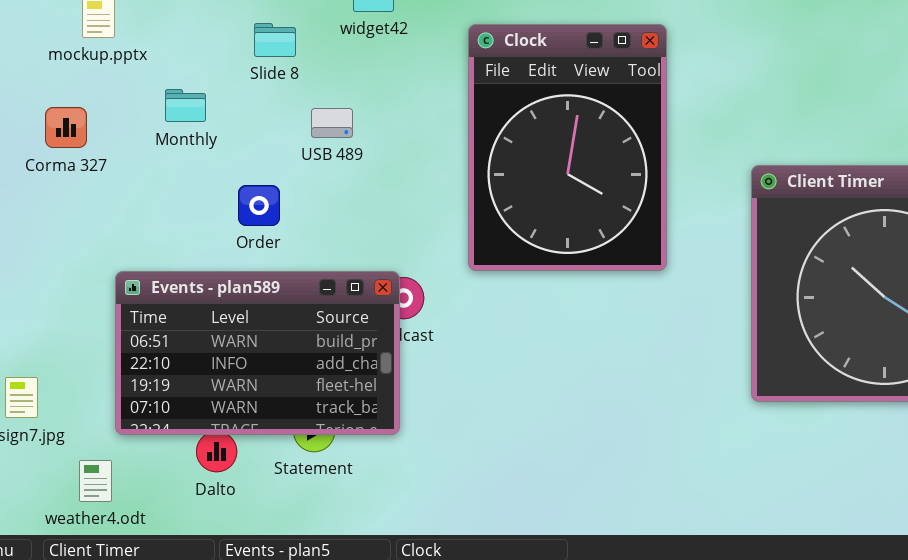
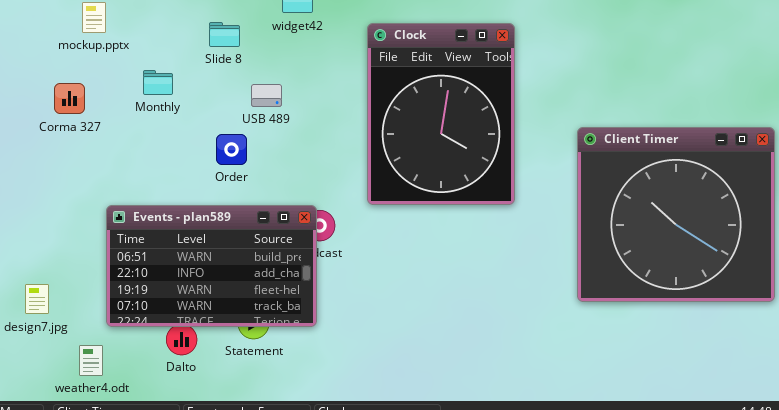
Order: [238,185,280,226] -> [216,134,247,165], moved

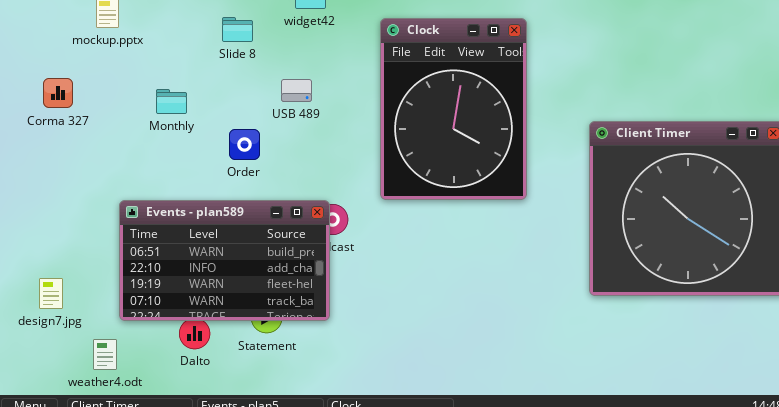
Monthly: [143,70,173,95] -> [156,89,187,114], moved
Corma 327: [54,83,85,114] -> [43,78,73,108], moved
USB 489: [251,84,282,107] -> [281,79,312,102], moved

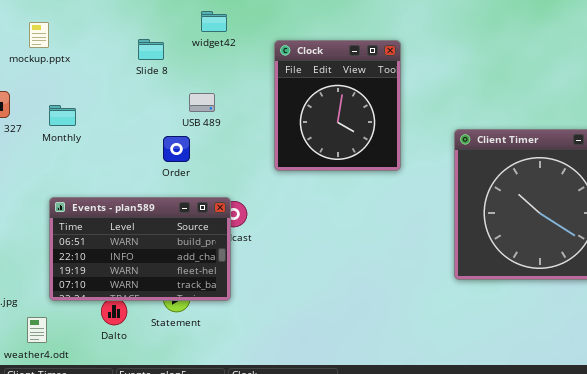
Clock: [380,18,527,200] -> [274,40,401,171], resized
Monthly: [156,89,187,114] -> [49,105,76,126], moved
Order: [229,129,260,160] -> [163,136,190,162], moved

